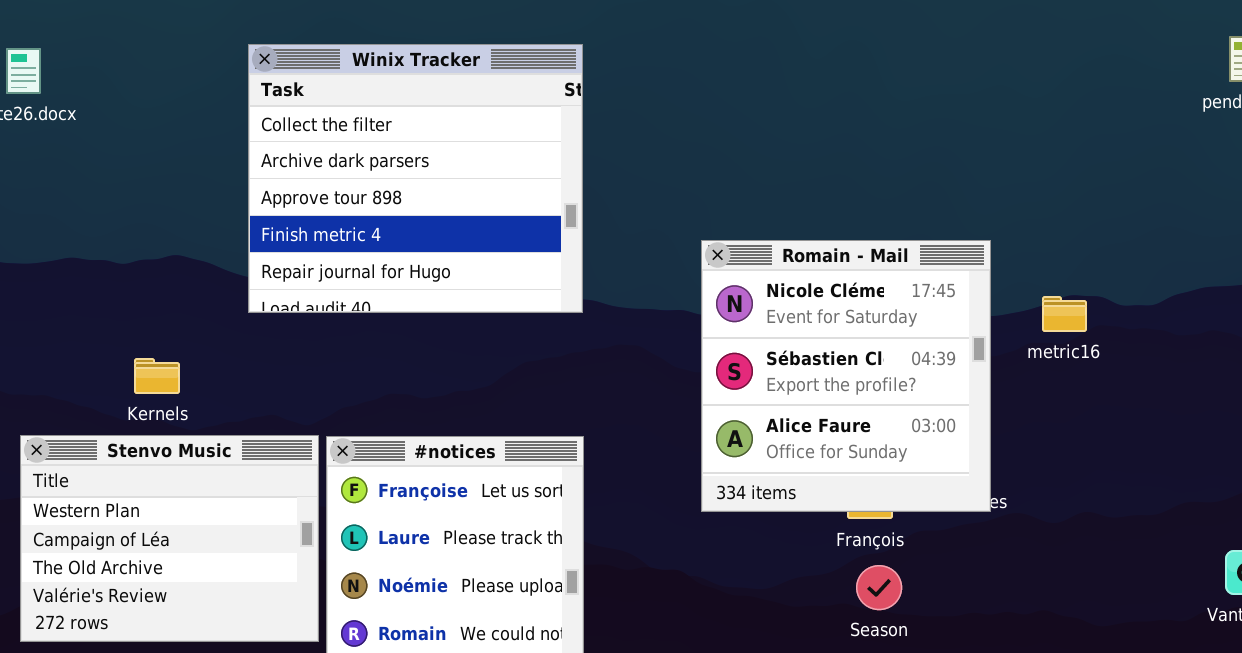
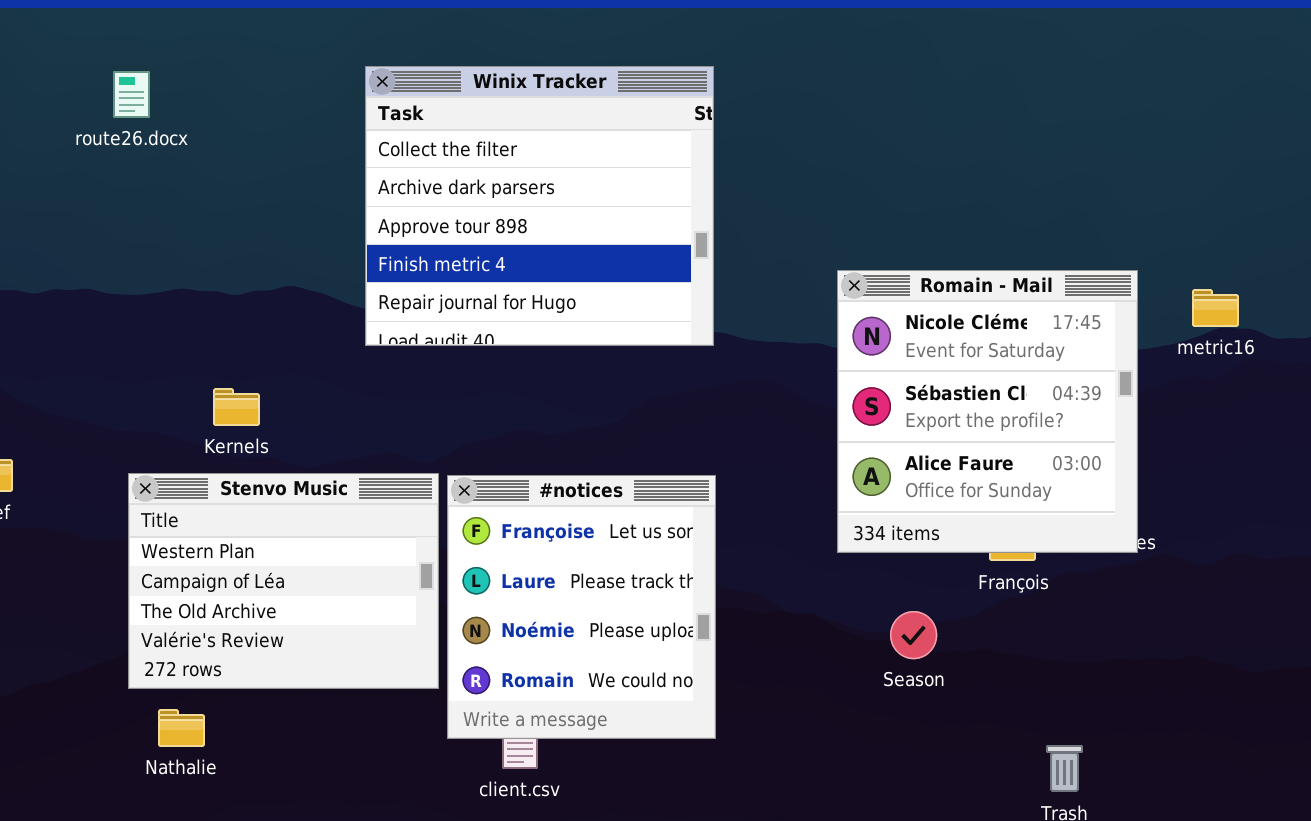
metric16: [1042,296,1087,332] -> [1192,289,1239,327], moved
Kernels: [134,358,180,394] -> [213,388,260,426], moved
Season: [856,565,902,610] -> [890,611,937,659], moved

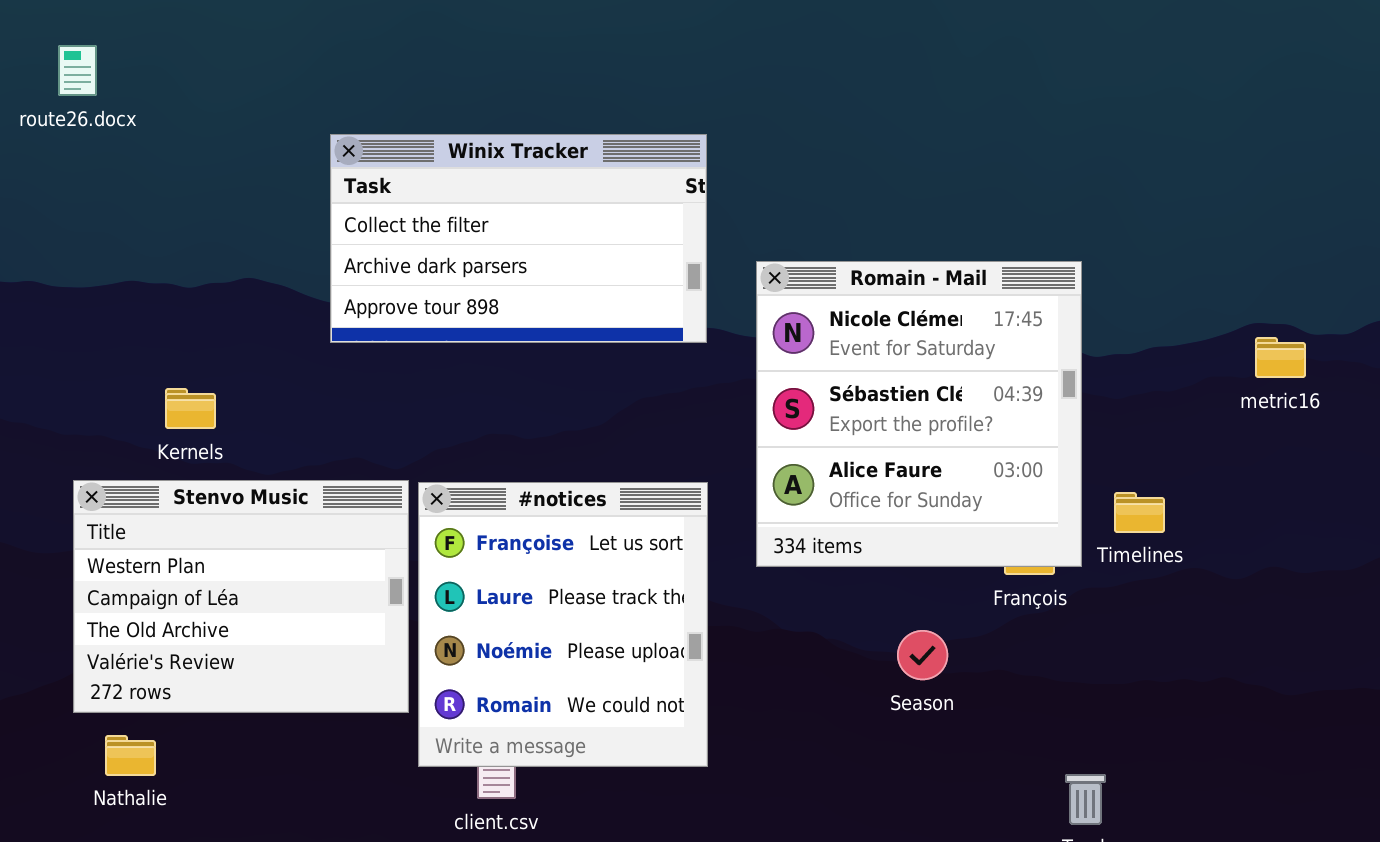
Winix Tracker: [365,66,714,346] -> [330,134,707,343], resized
Romain - Mail: [837,270,1138,553] -> [756,261,1082,567], moved
metric16: [1192,289,1239,327] -> [1255,337,1306,378], moved

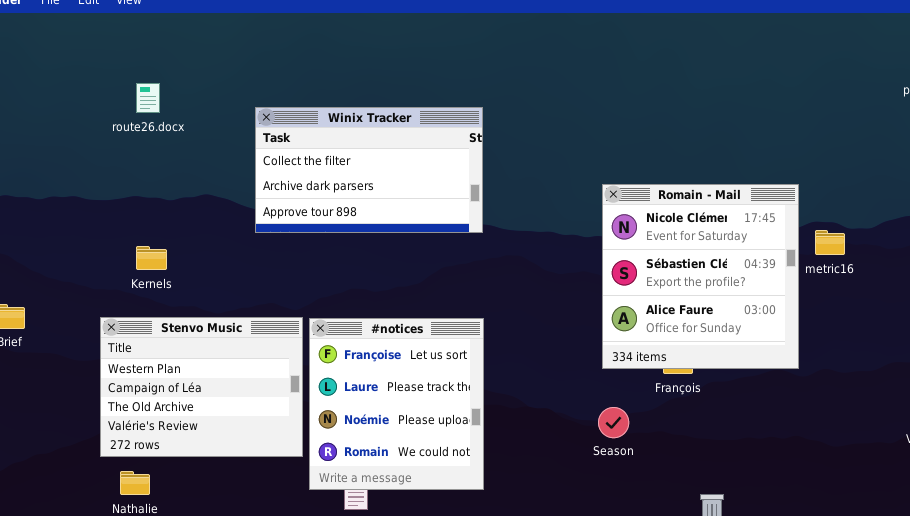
route26.docx: [58,45,97,96] -> [136,83,160,113], moved
Romain - Mail: [756,261,1082,567] -> [602,184,799,369], moved
Kernels: [165,388,216,429] -> [136,246,167,270], moved

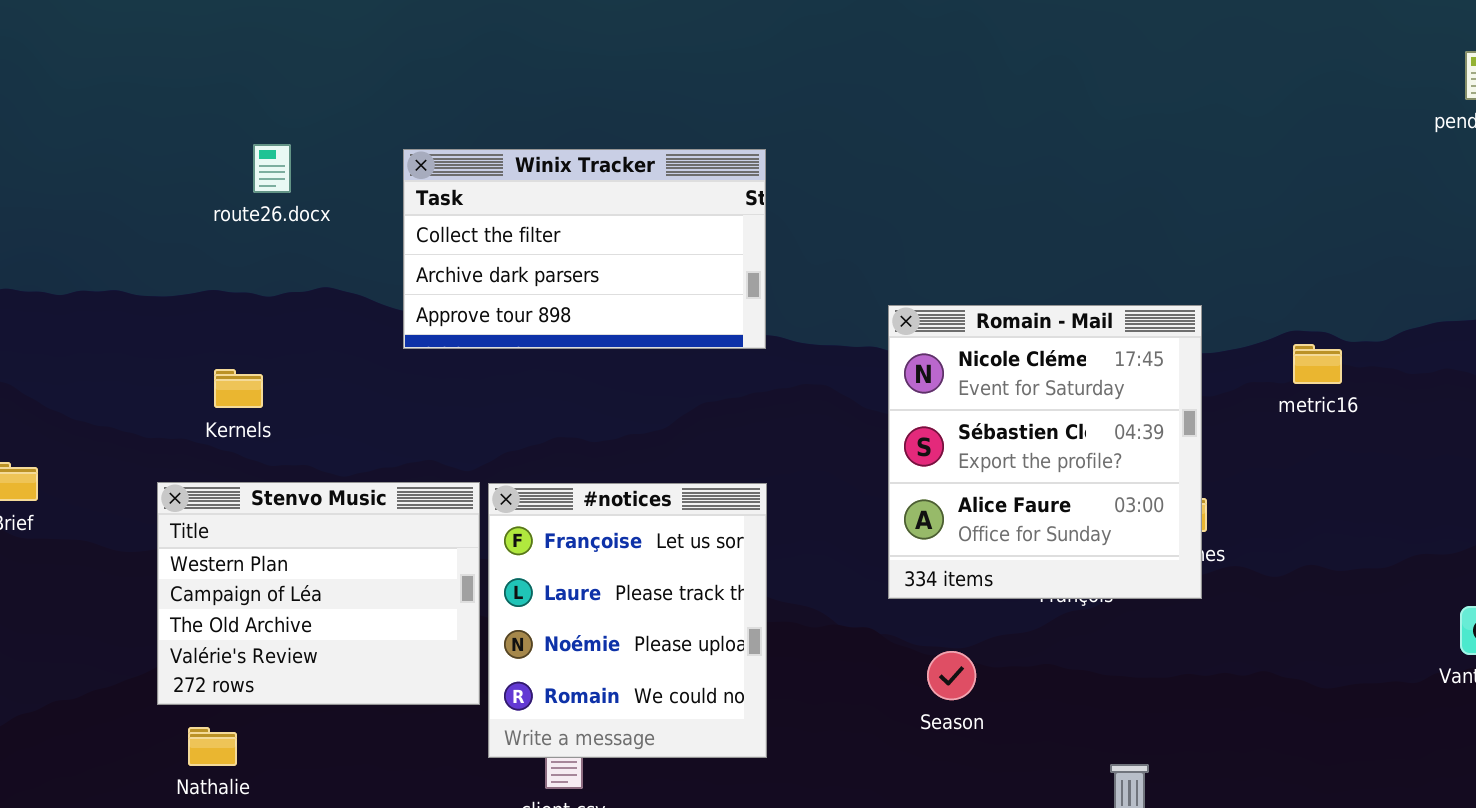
route26.docx: [136,83,160,113] -> [253,144,291,193], moved
Romain - Mail: [602,184,799,369] -> [888,305,1202,599], moved
Season: [598,407,629,438] -> [927,651,976,700], moved

